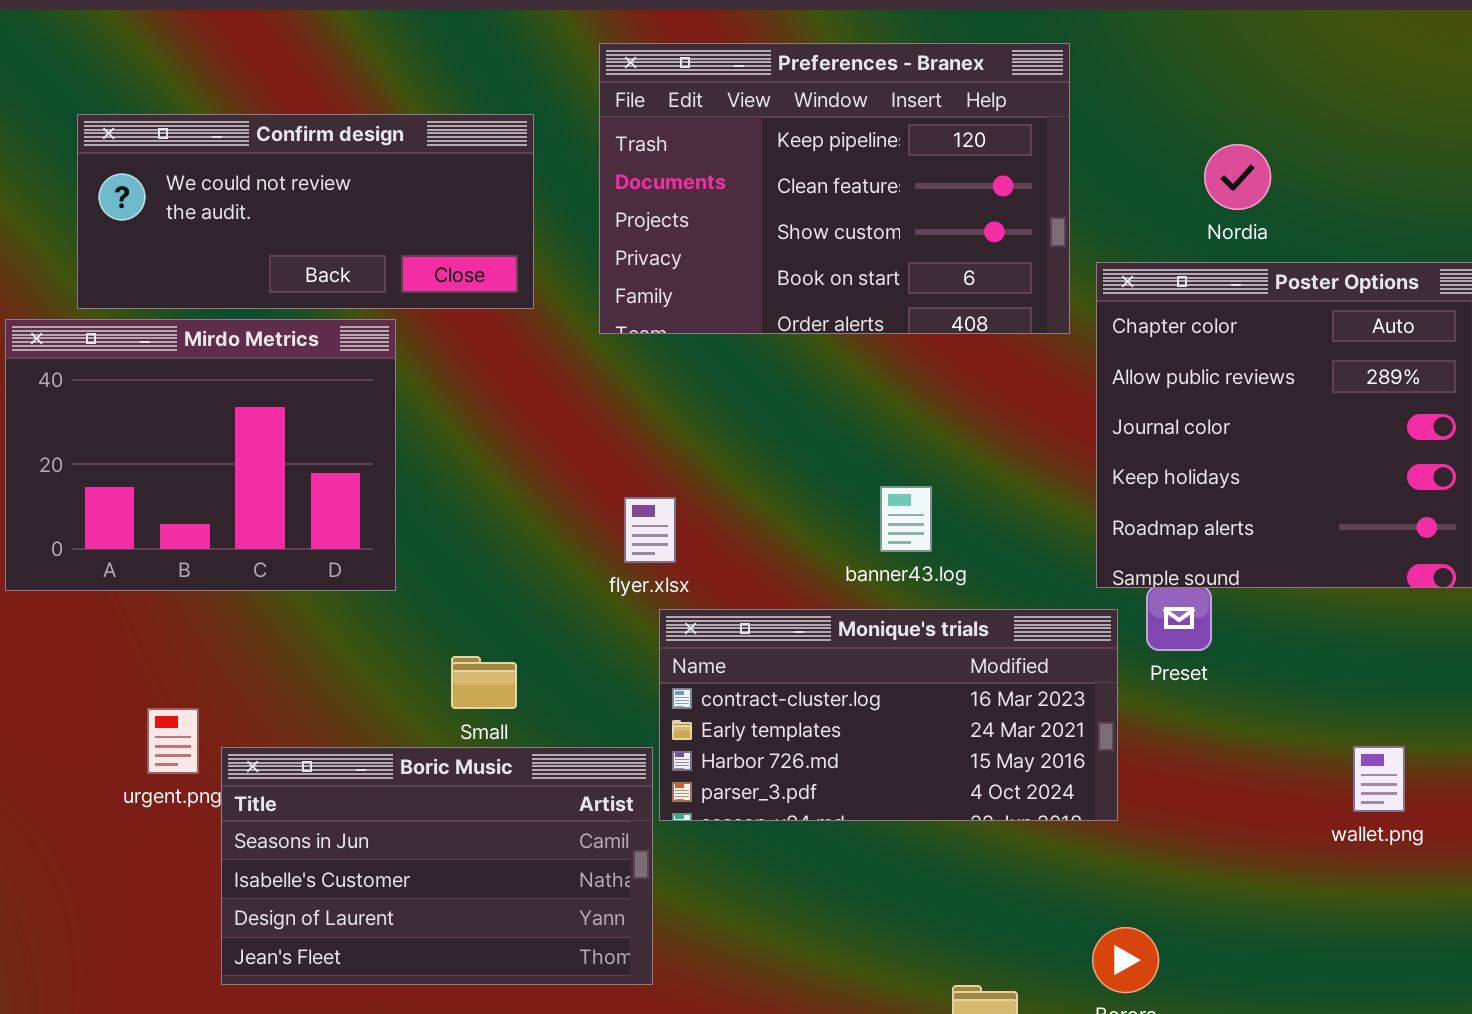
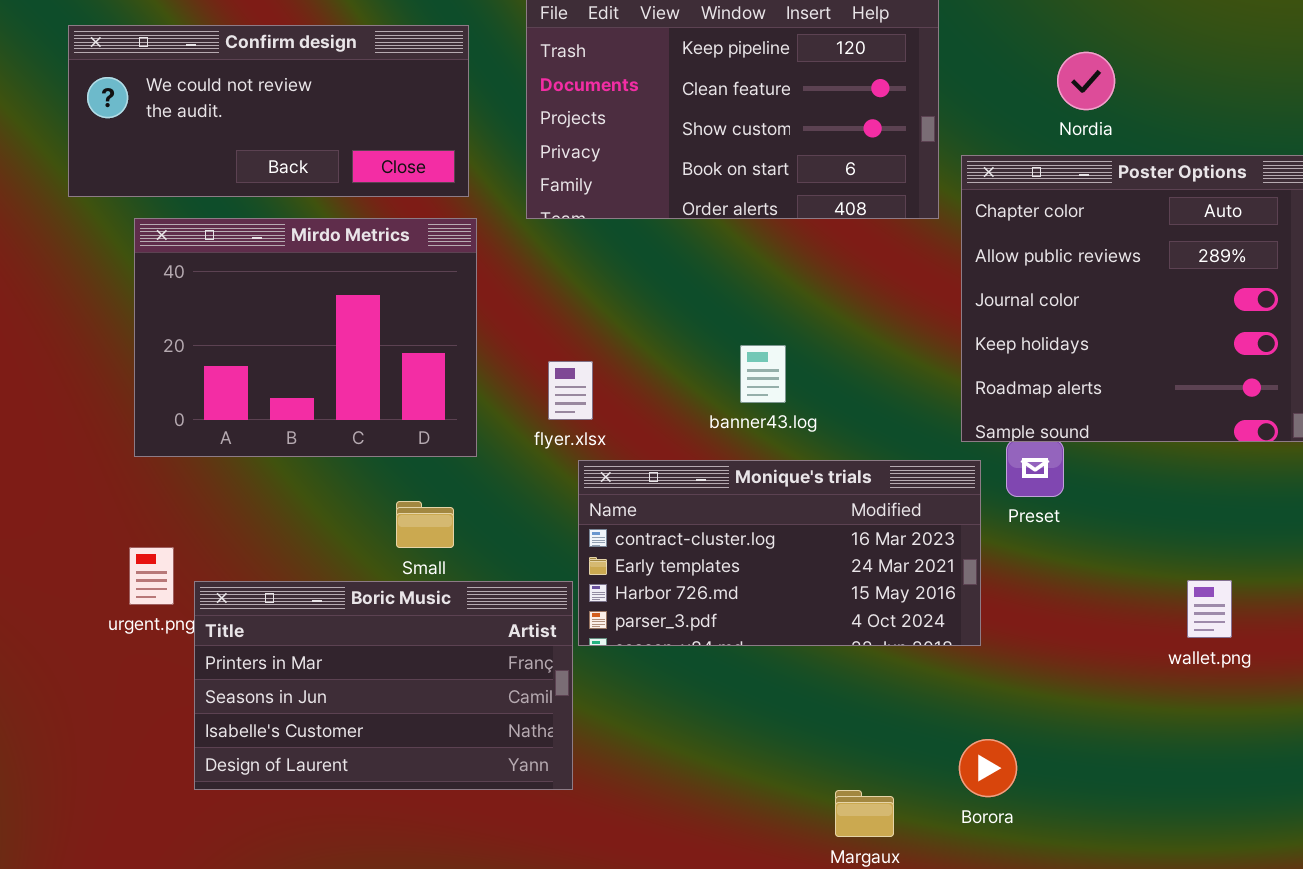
Mirdo Metrics: [5,319,396,591] -> [134,218,477,457], moved
banner43.log: [880,486,932,552] -> [740,345,786,403], moved
Boric Music: [221,747,653,985] -> [194,581,573,790], scrolled up 1 row

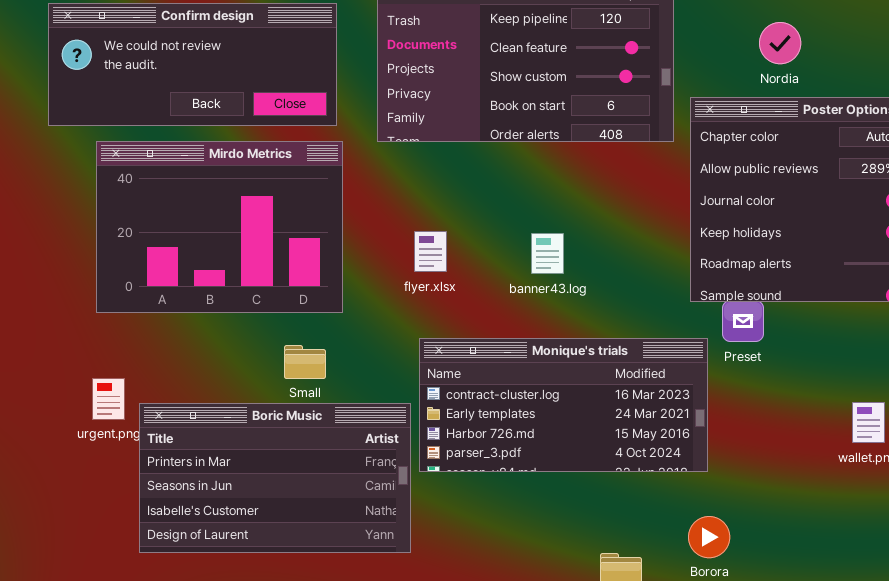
flyer.xlsx: [548,361,593,420] -> [414,231,447,272], moved
Monique's trials: [578,460,981,646] -> [419,338,708,472], moved

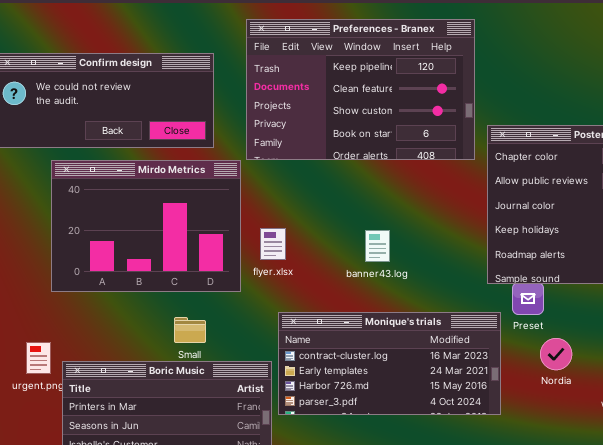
Nordia: [759,22,801,64] -> [540,338,572,370], moved
Mirdo Metrics: [96,141,343,313] -> [51,160,241,292], moved
flyer.xlsx: [414,231,447,272] -> [260,228,286,260], moved

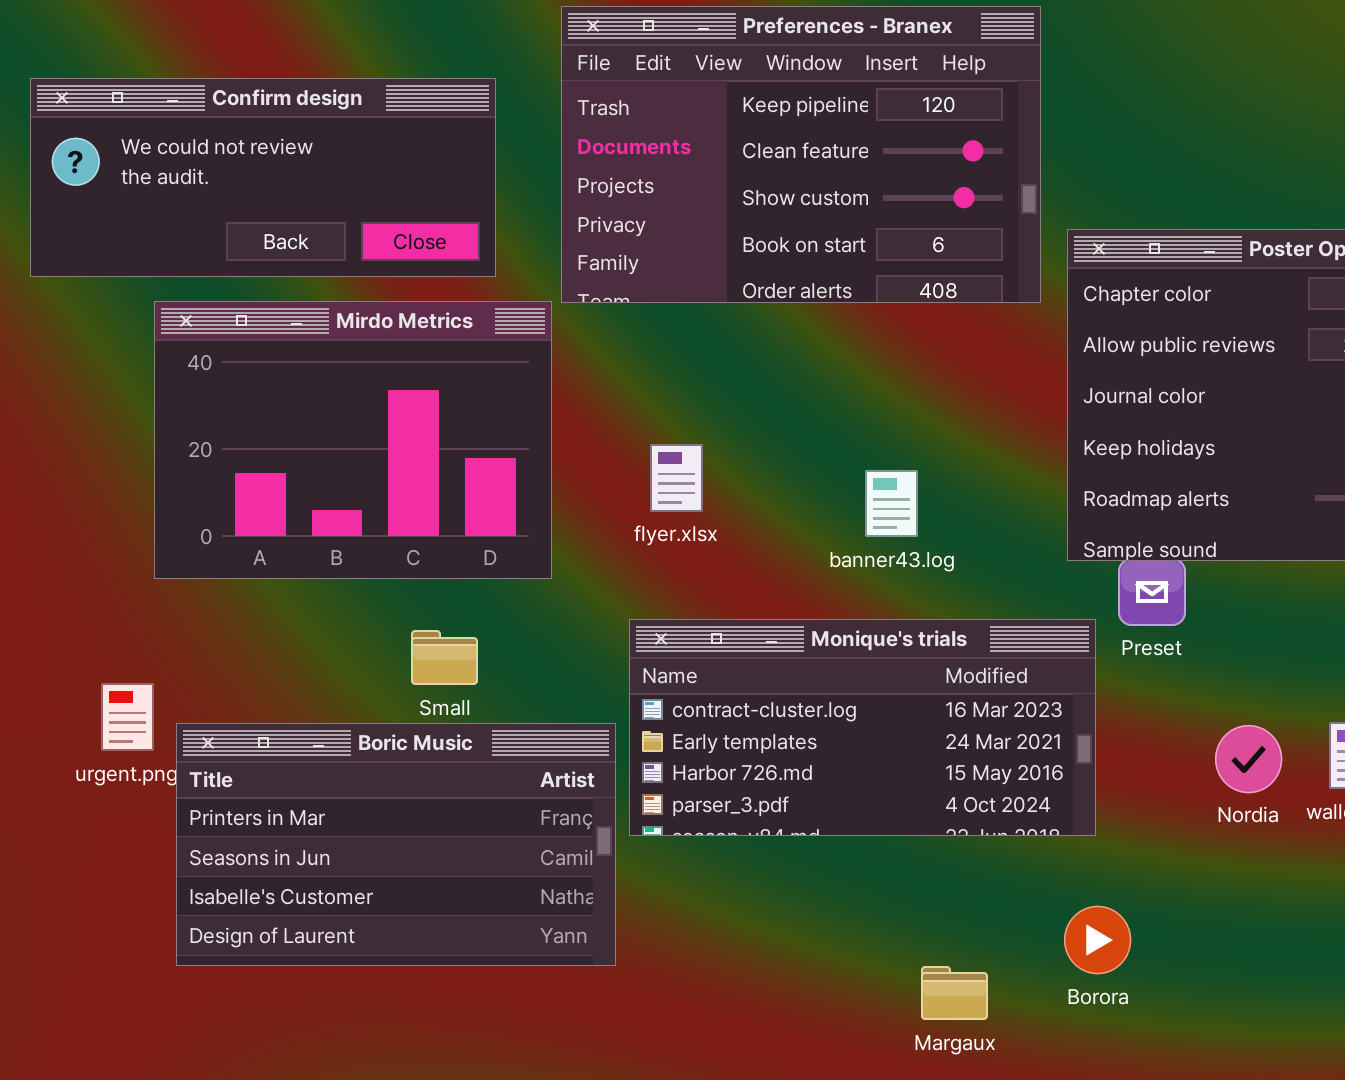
flyer.xlsx: [260,228,286,260] -> [650,444,703,512], moved
banner43.log: [365,230,390,262] -> [865,470,918,537], moved
Nordia: [540,338,572,370] -> [1215,725,1282,793], moved

